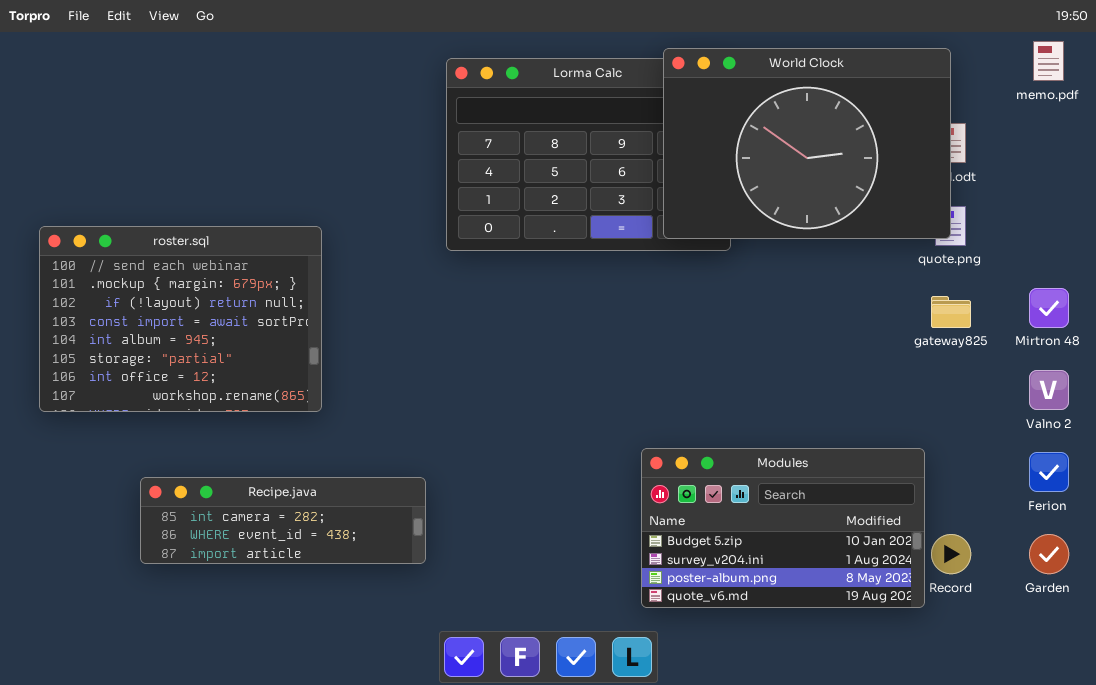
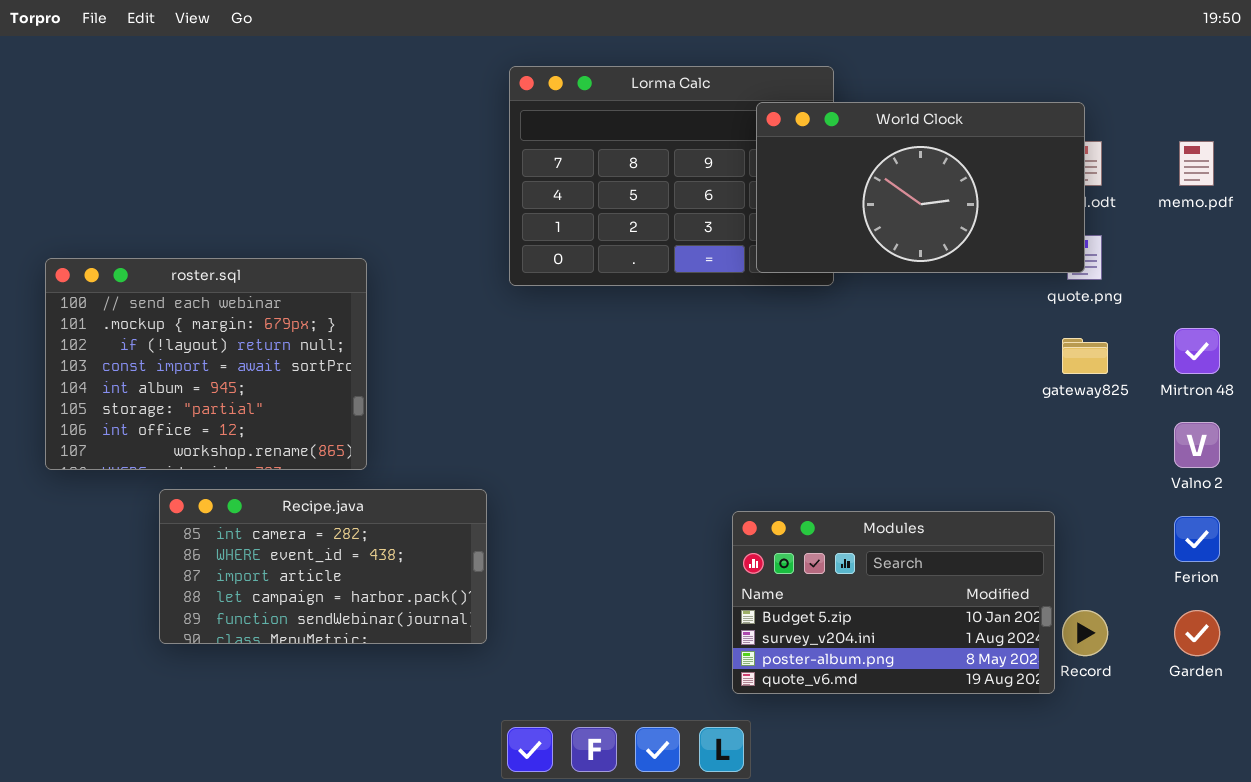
memo.pdf: [1033,41,1064,81] -> [1179,141,1214,186], moved
World Clock: [663,48,951,239] -> [756,102,1085,273], resized
Recipe.java: [140,477,426,564] -> [159,489,487,644], resized

